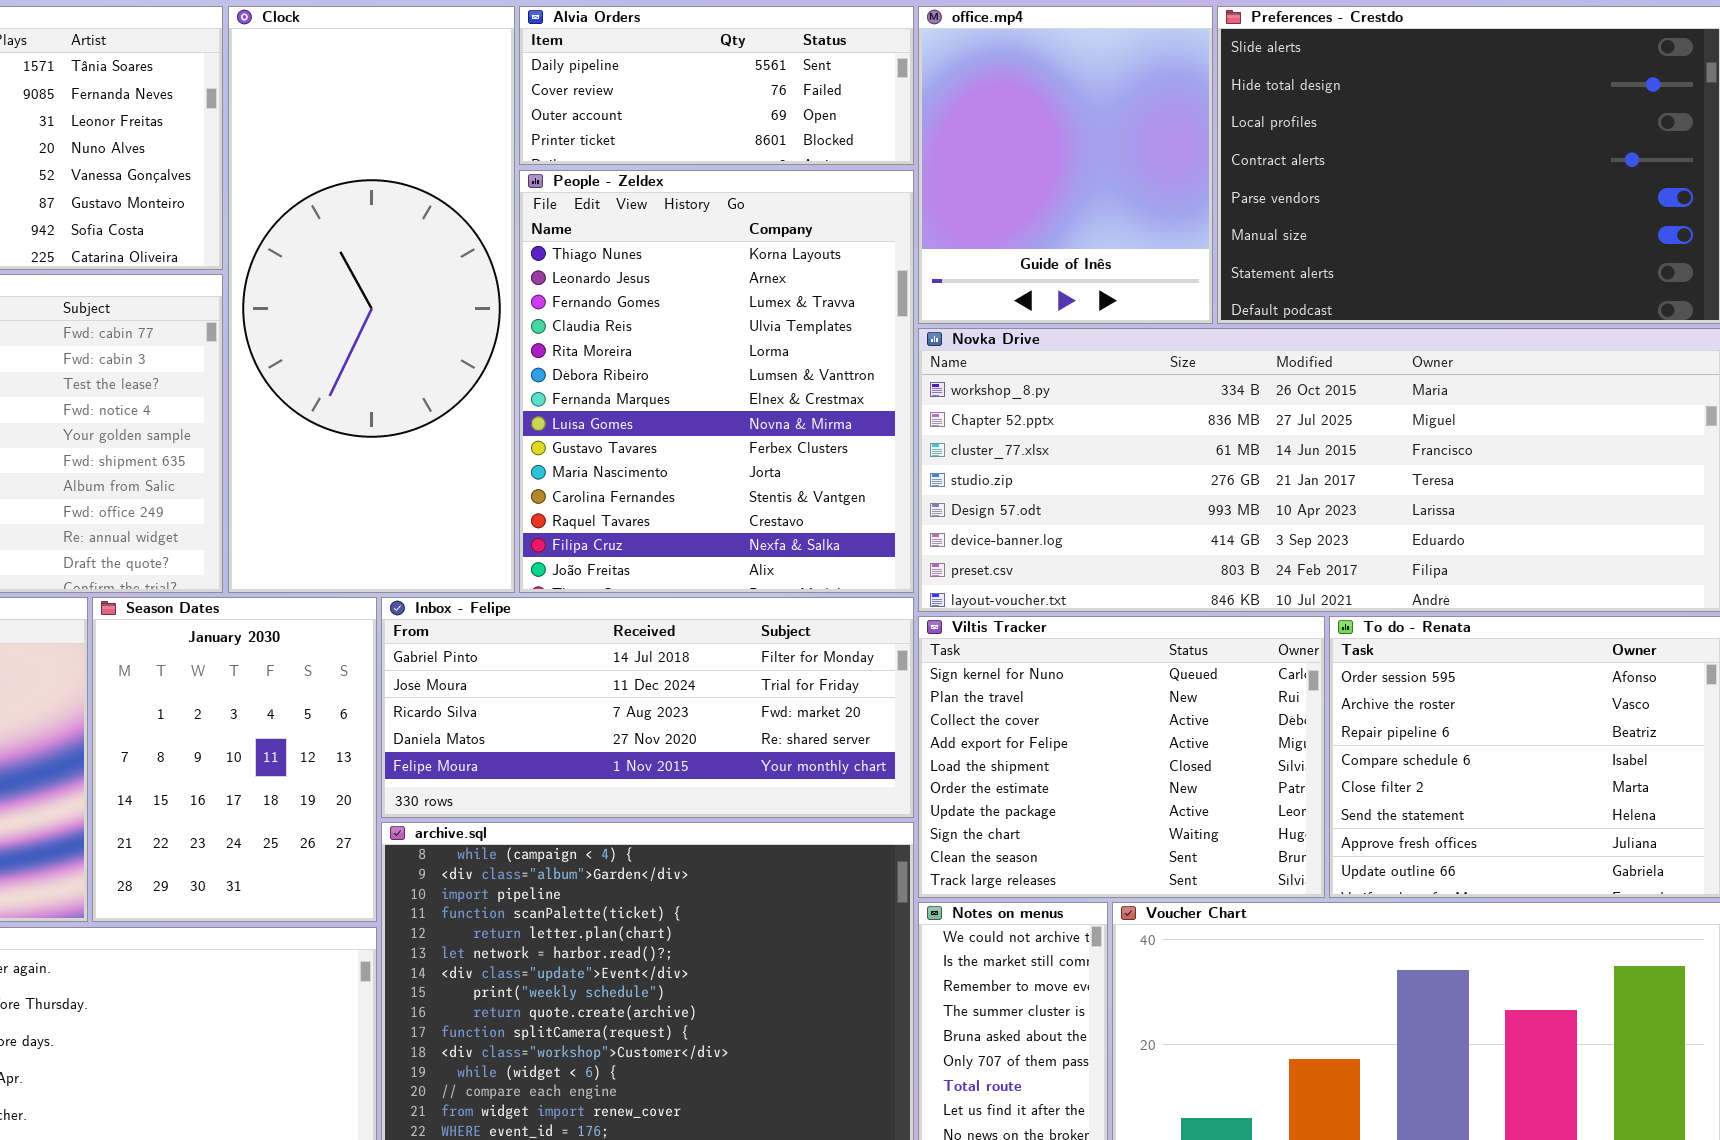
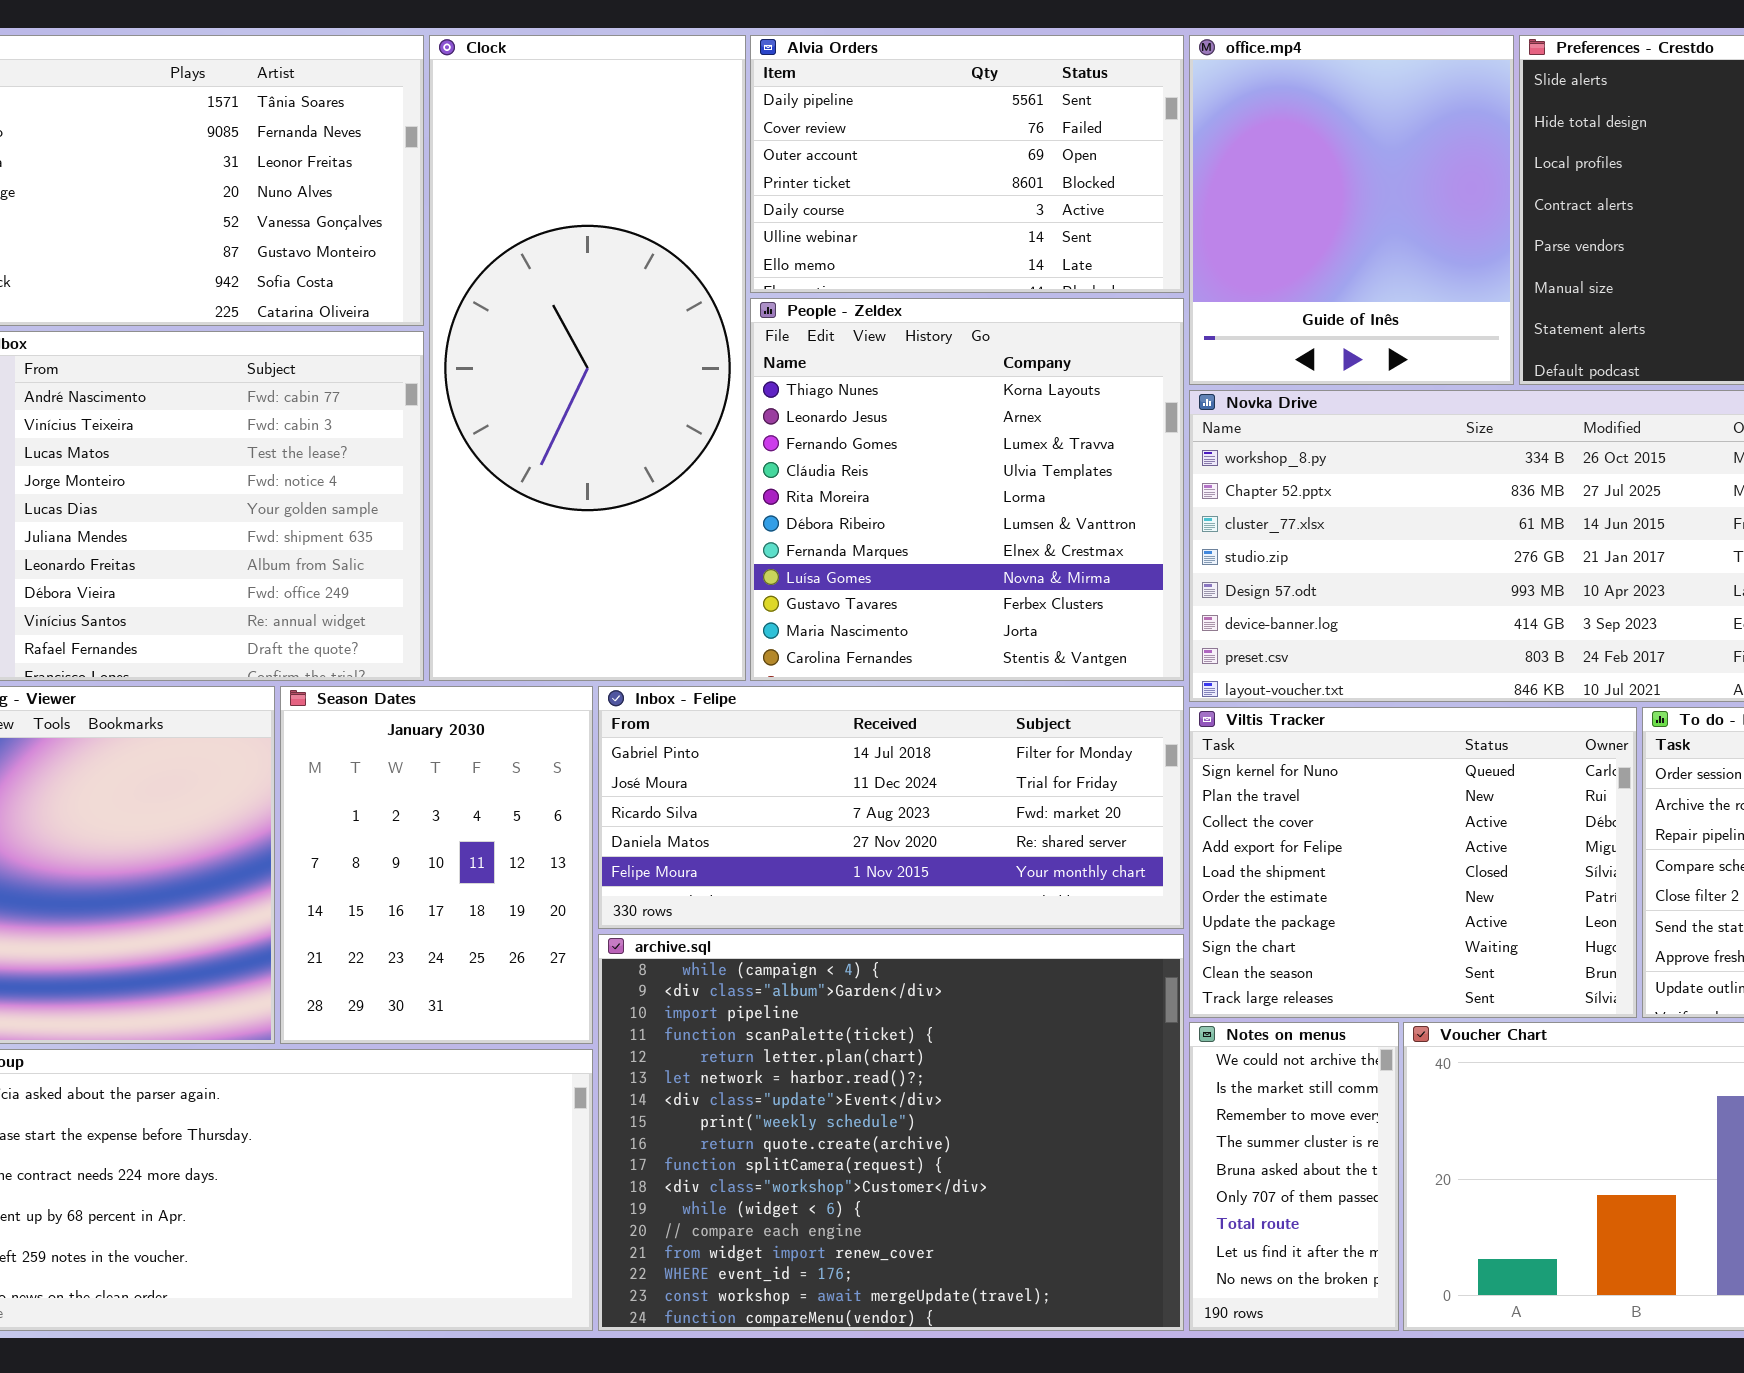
Alvia Orders: [519,6,914,165] -> [750,35,1184,293], resized
People - Zeldex: [519,170,914,593] -> [750,298,1184,681], resized

